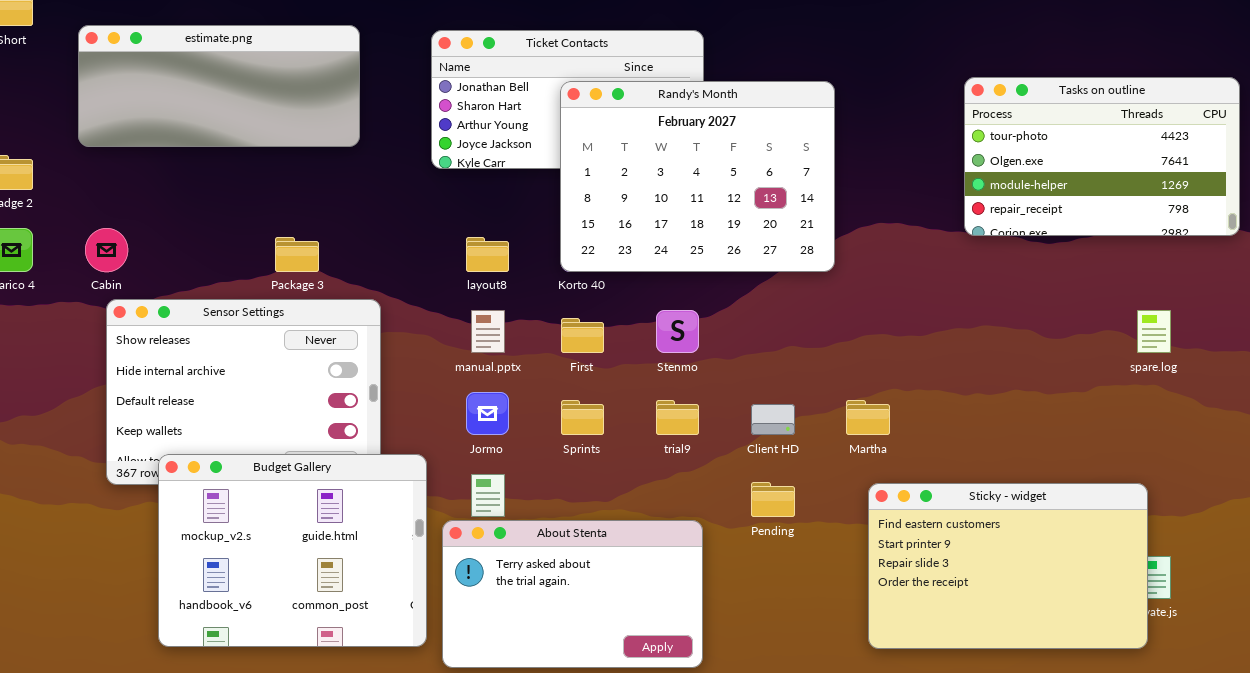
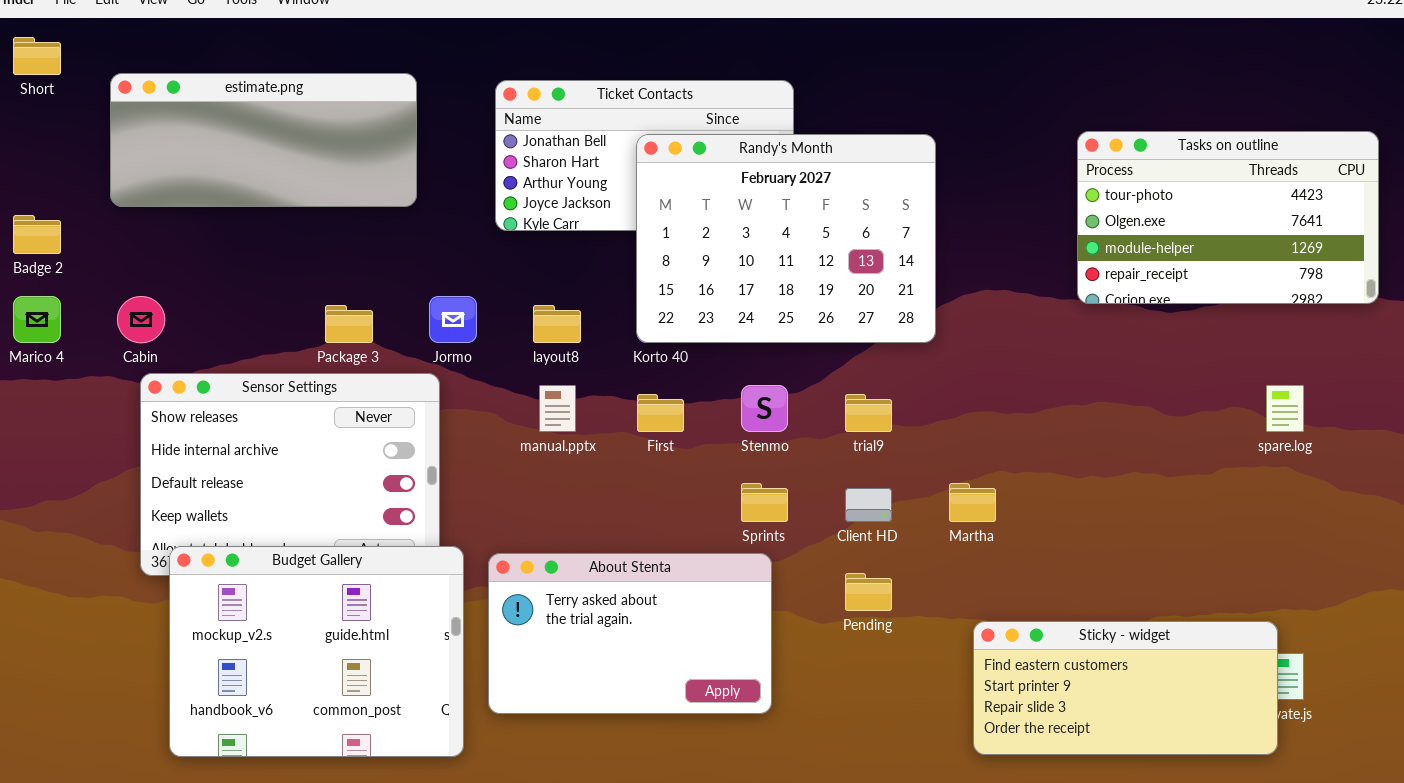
Jormo: [466,392,509,435] -> [429,296,477,343], moved
Sprints: [561,400,604,435] -> [741,483,788,522], moved
trial9: [656,400,699,435] -> [845,394,892,432], moved
Budget Gallery: [158,454,427,647] -> [169,546,464,757], moved
Sticky - widget: [868,483,1148,649] -> [973,621,1278,755], resized
About Stenta: [442,520,703,668] -> [488,553,772,714], moved

